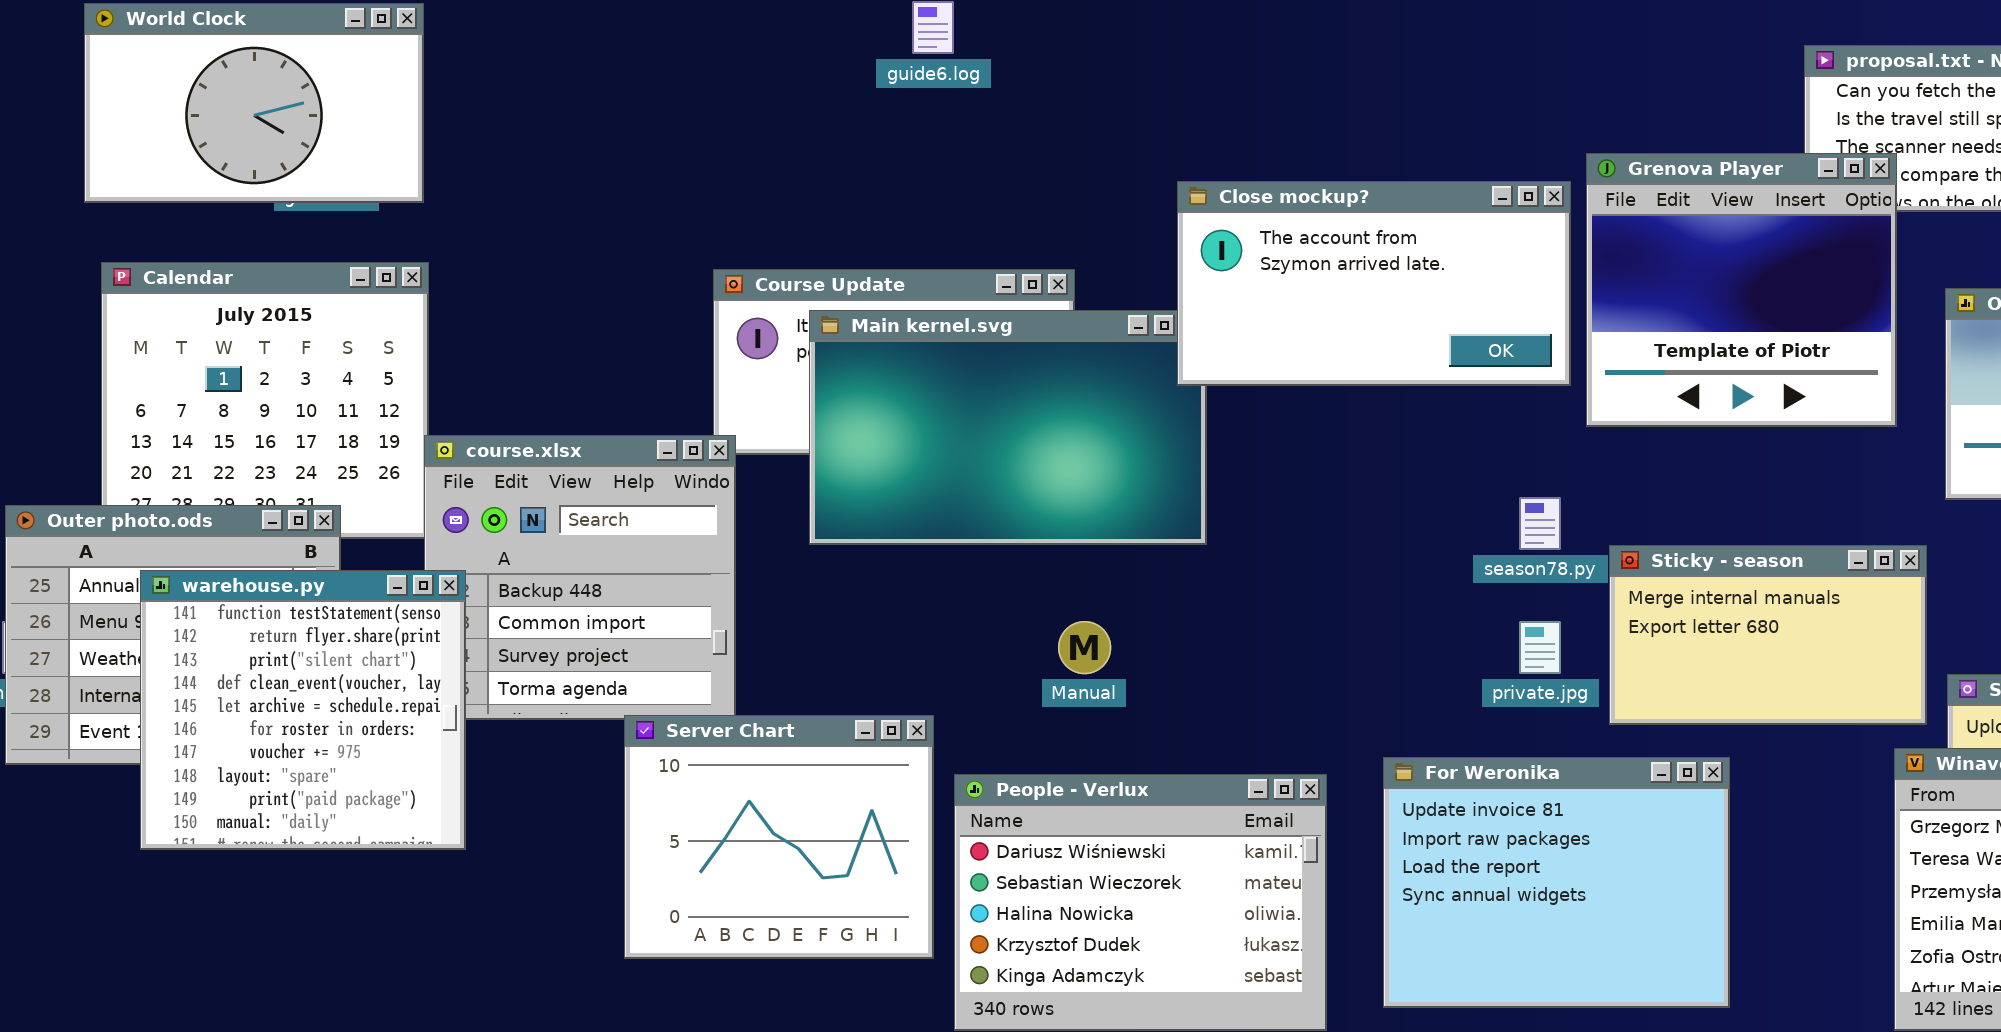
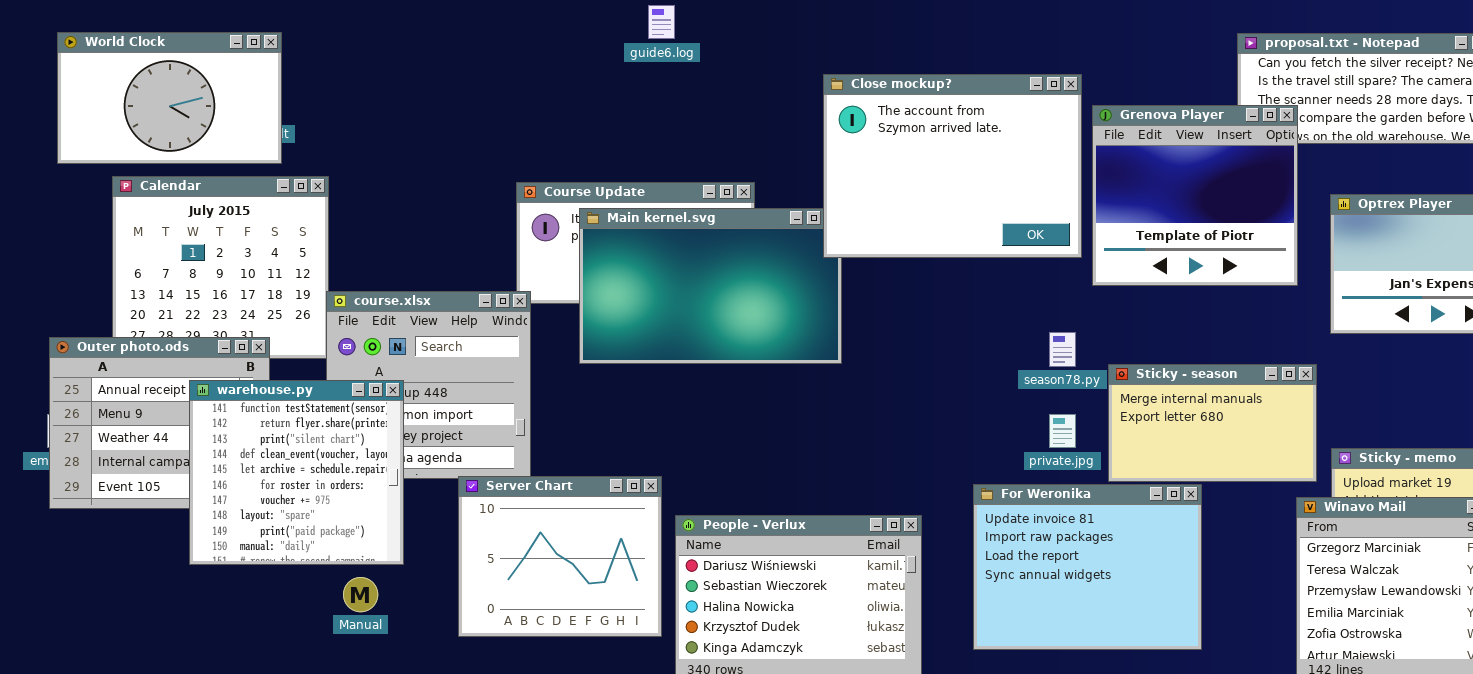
World Clock: [84,3,424,203] -> [57,32,282,164], moved
Close mockup?: [1177,181,1571,386] -> [823,74,1082,258], resized
warehouse.py: [140,570,466,850] -> [189,380,404,565], moved
Manual: [1058,621,1111,674] -> [343,577,378,612], moved
For Weronika: [1383,757,1730,1008] -> [973,484,1202,650], moved

